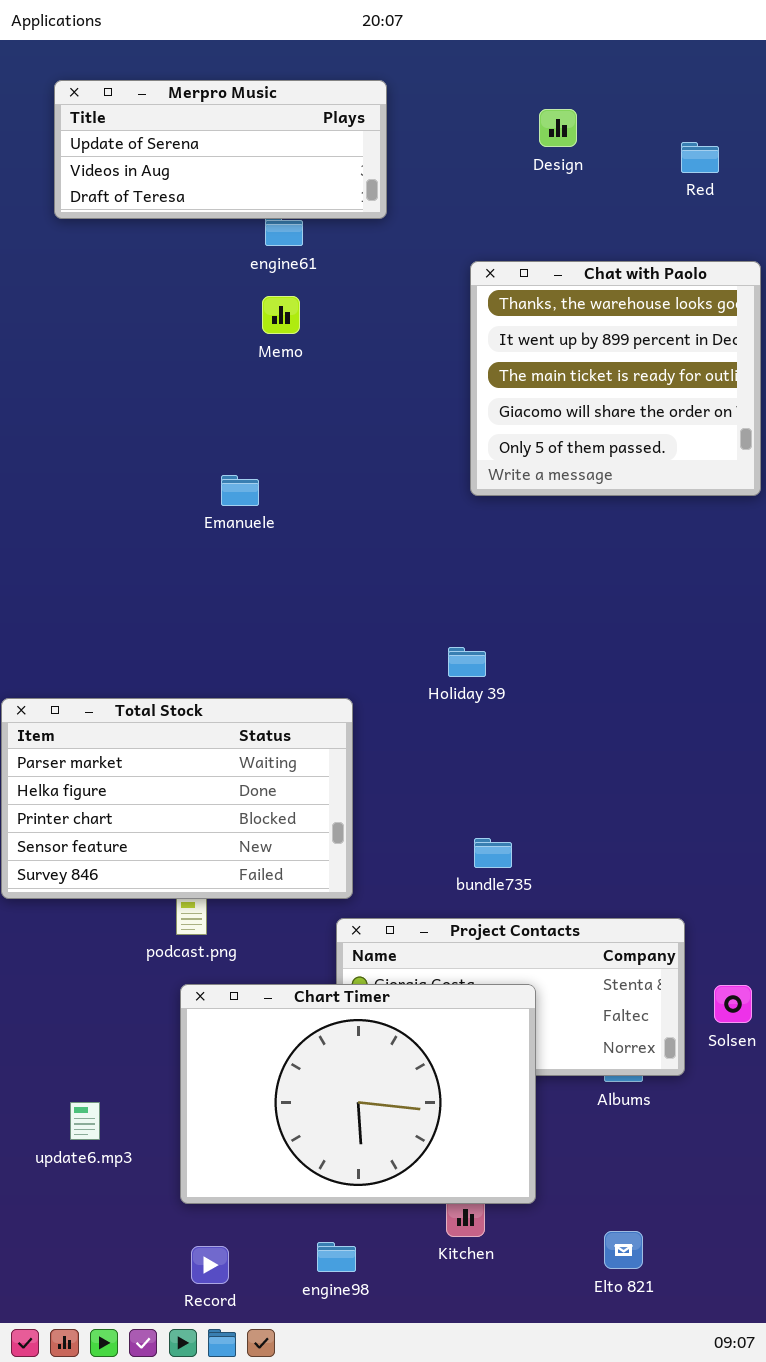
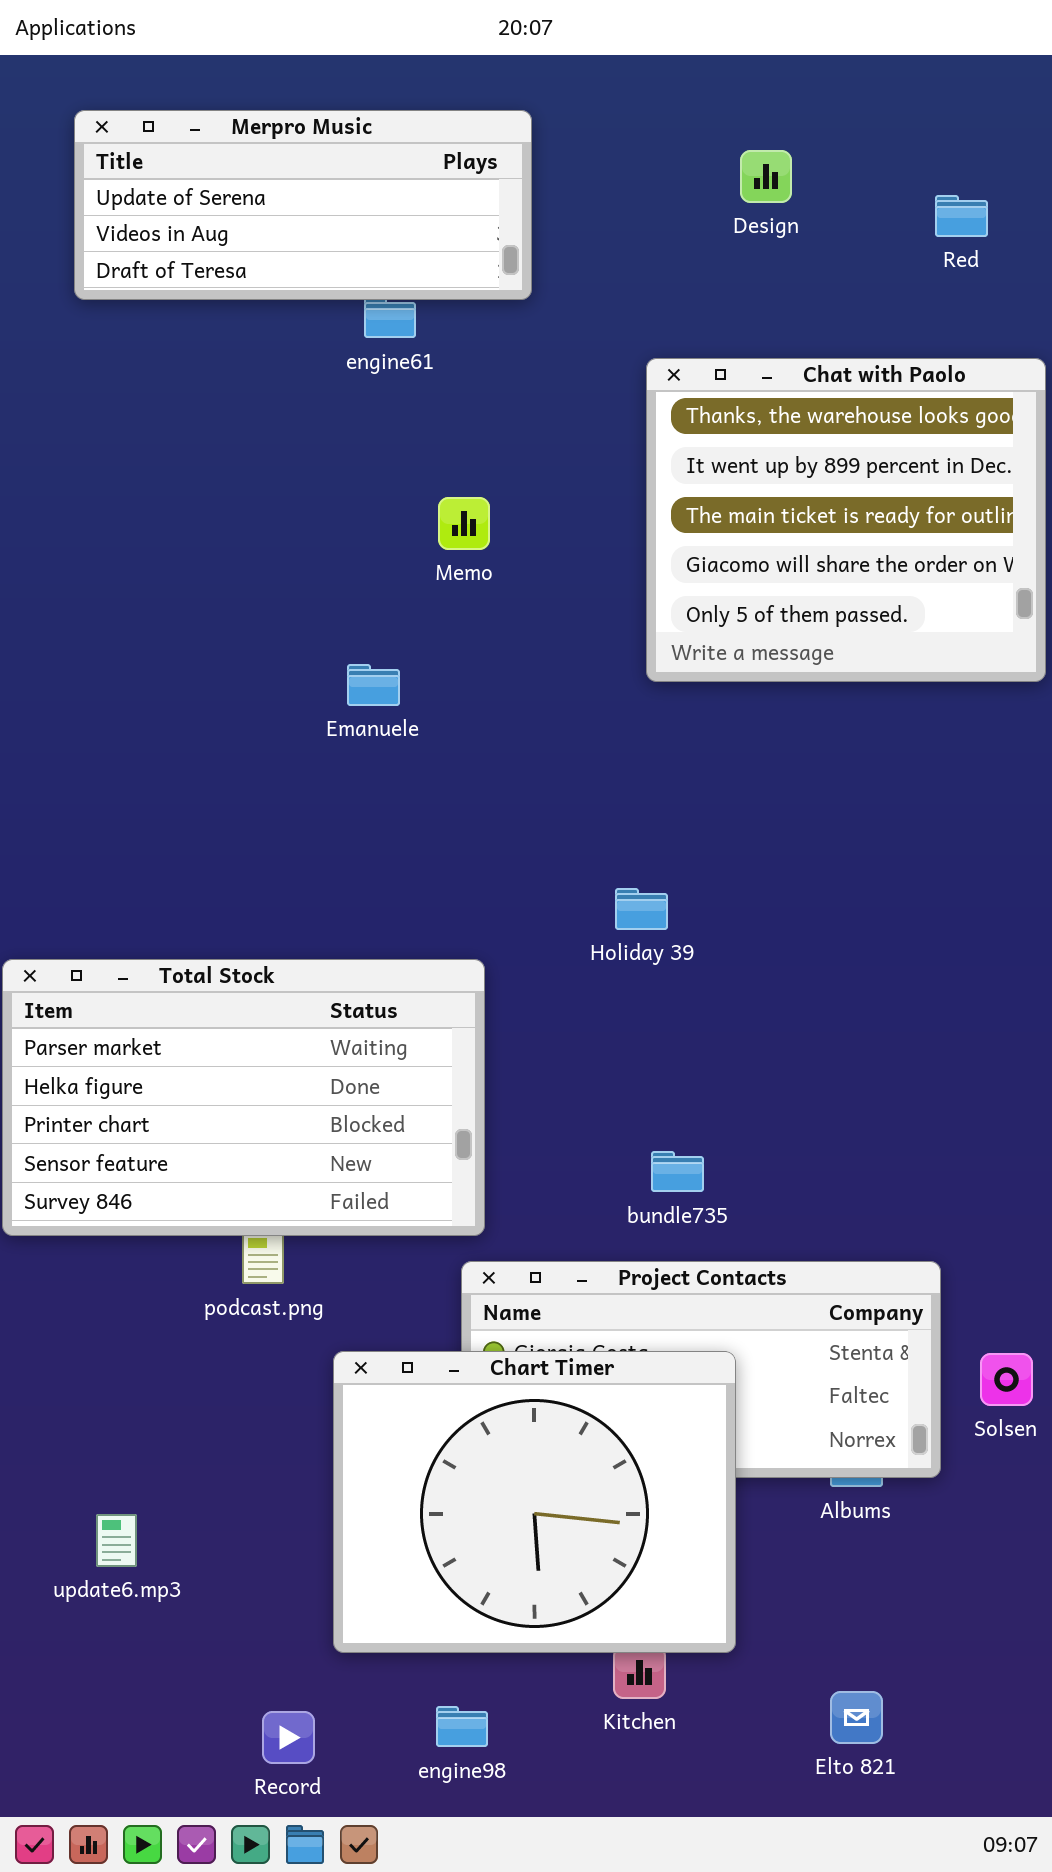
Memo: [262,296,300,334] -> [438,497,490,550], moved
Emanuele: [221,475,259,506] -> [347,664,400,706], moved
Chart Timer: [180,984,536,1204] -> [333,1351,736,1653], resized

